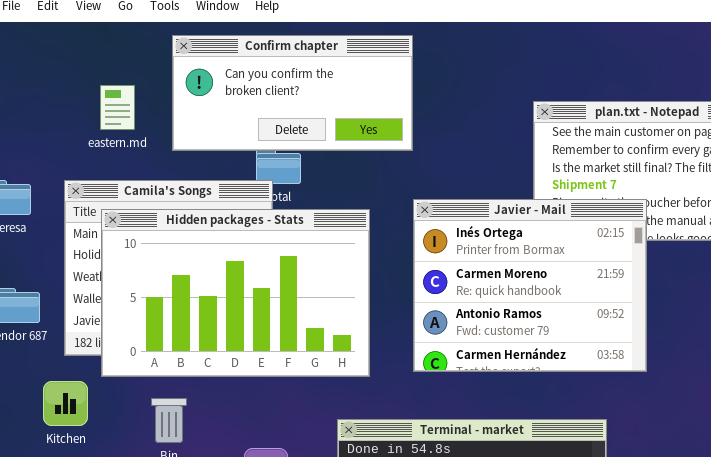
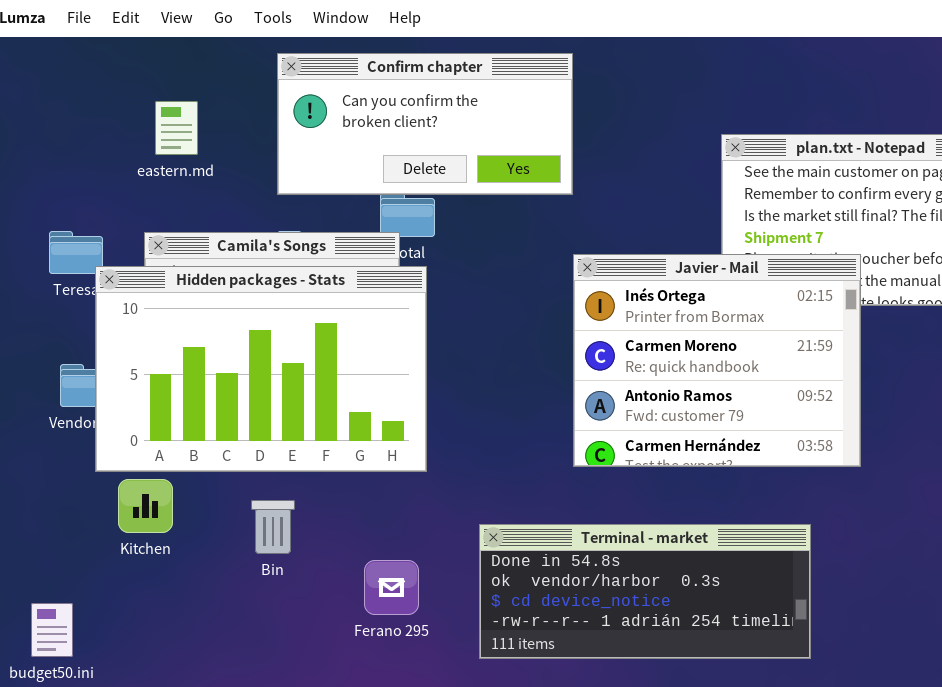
eastern.md: [100,85,135,130] -> [155,101,198,155], moved
Hidden packages - Stats: [101,209,370,377] -> [95,266,427,472], moved

